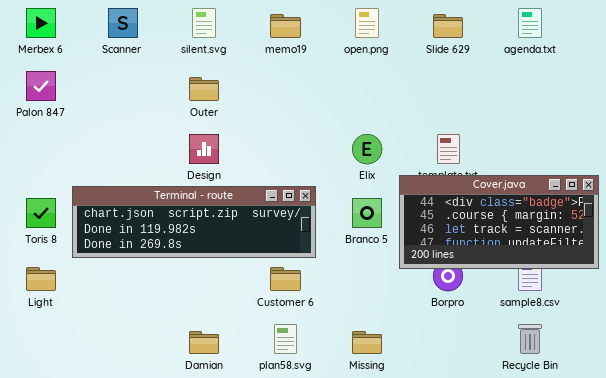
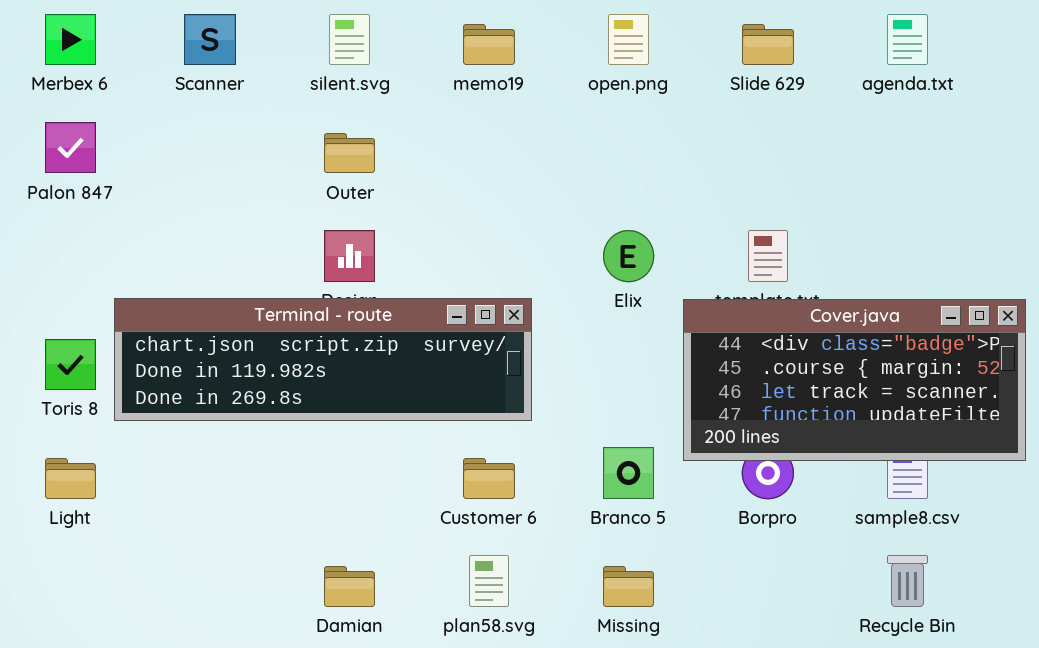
Terminal - route: [72,186,316,258] -> [114,298,532,421], moved
Branco 5: [352,198,382,228] -> [603,447,654,499], moved

